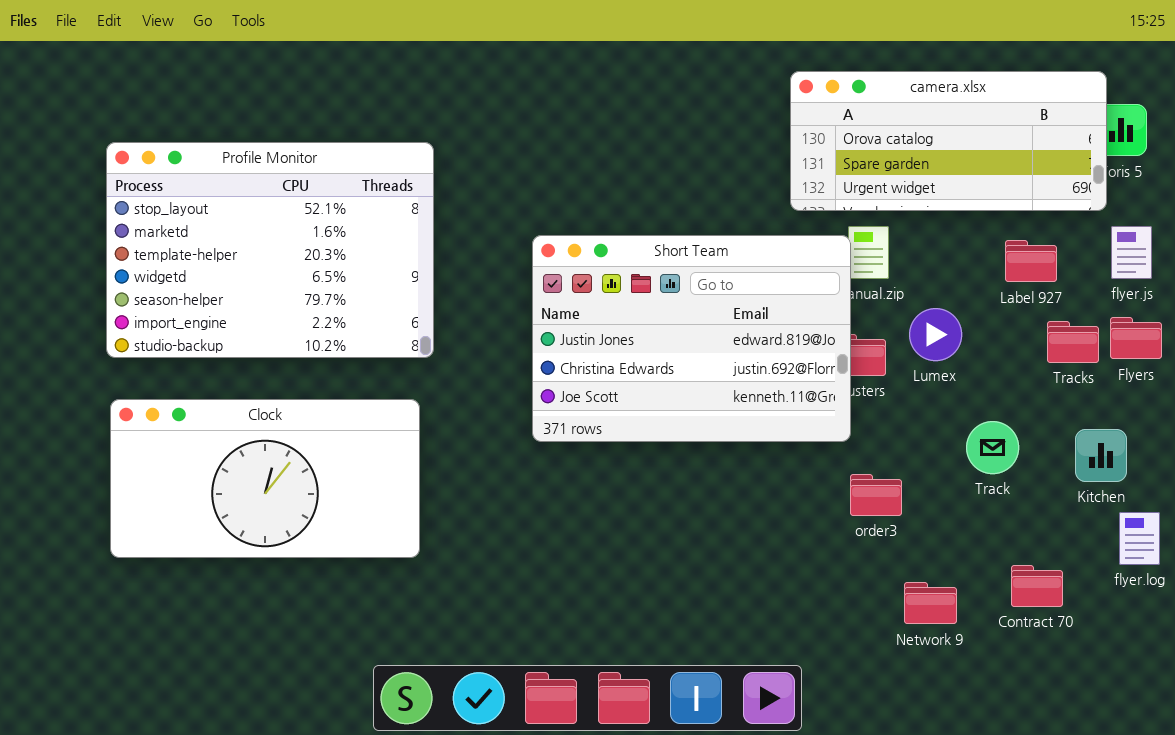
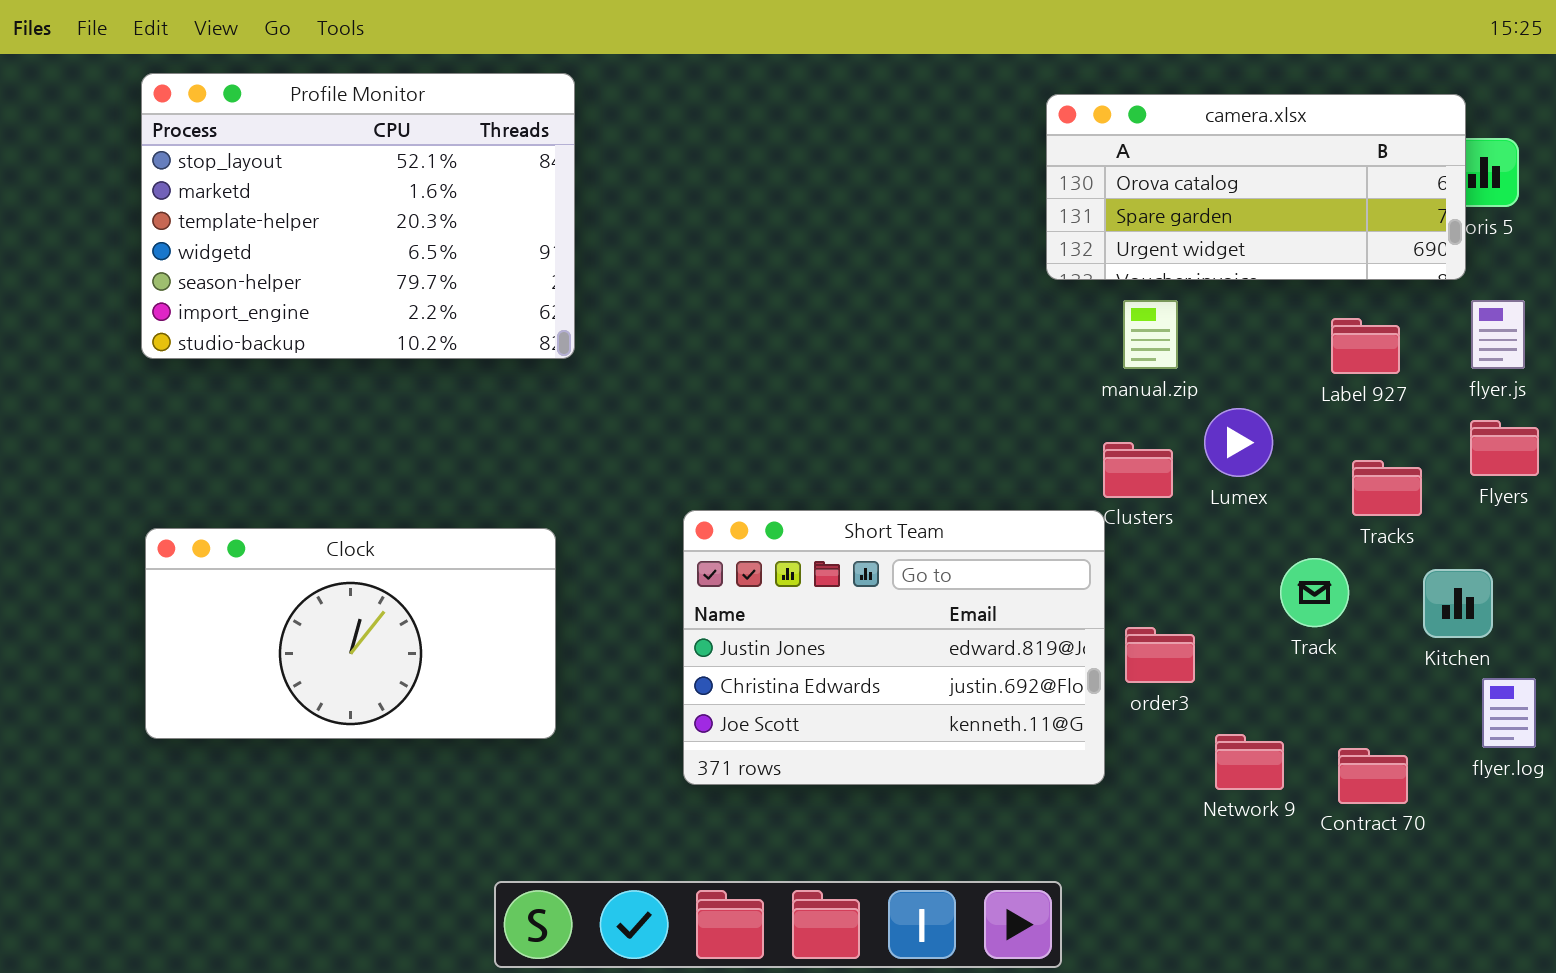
Profile Monitor: [106,142,434,358] -> [141,73,575,359], moved
Short Team: [532,235,851,442] -> [683,510,1105,785], moved
Tracks: [1047,321,1099,363] -> [1352,460,1422,516], moved
Network 9: [904,582,957,624] -> [1215,734,1284,790], moved

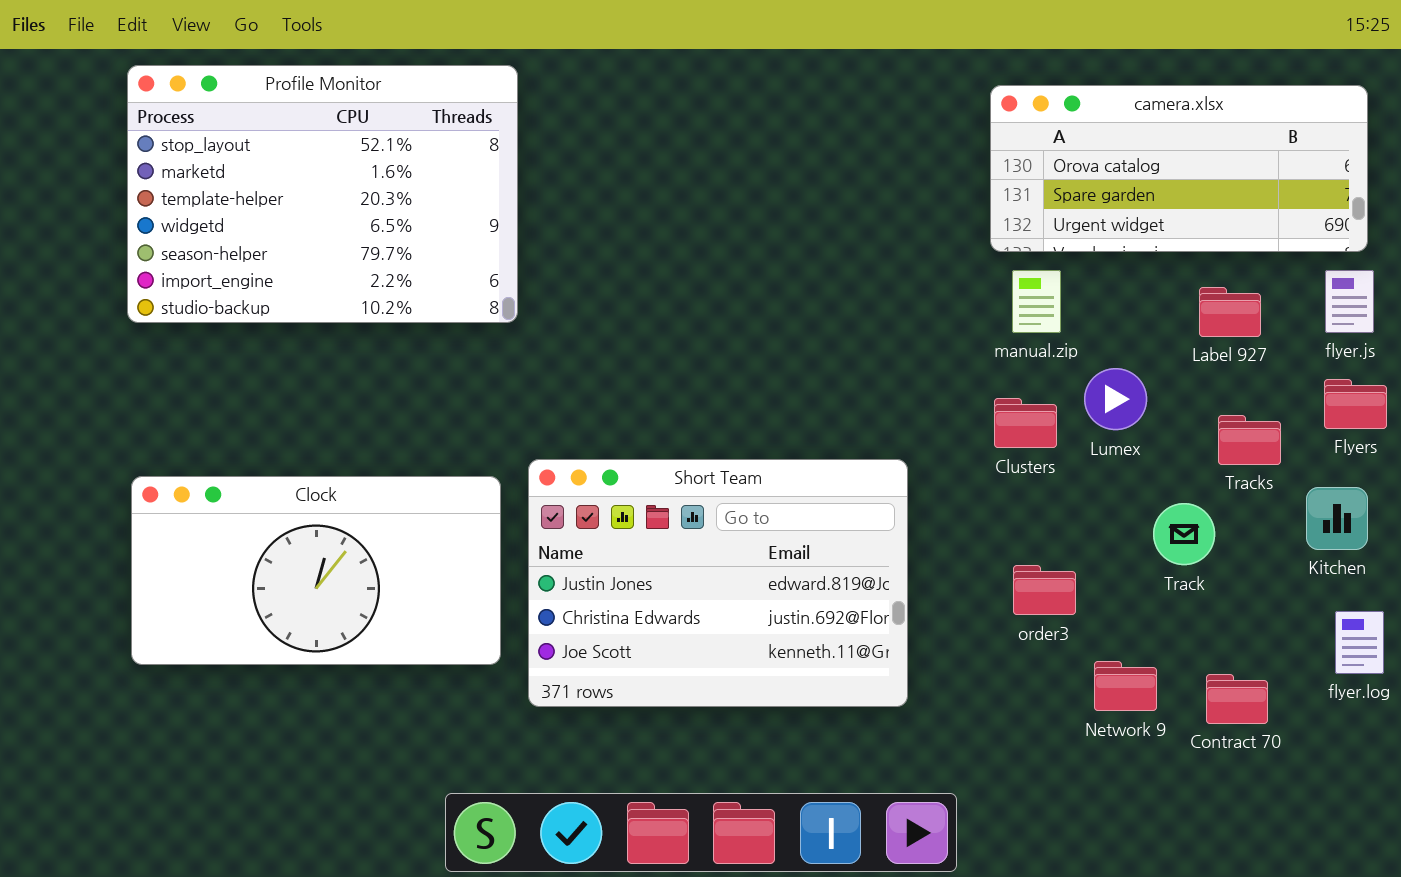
camera.xlsx: [1046,94,1466,280] -> [990,85,1368,252], moved
Short Team: [683,510,1105,785] -> [528,459,908,707], moved
Kitchen: [1423,569,1493,638] -> [1306,487,1368,550], moved

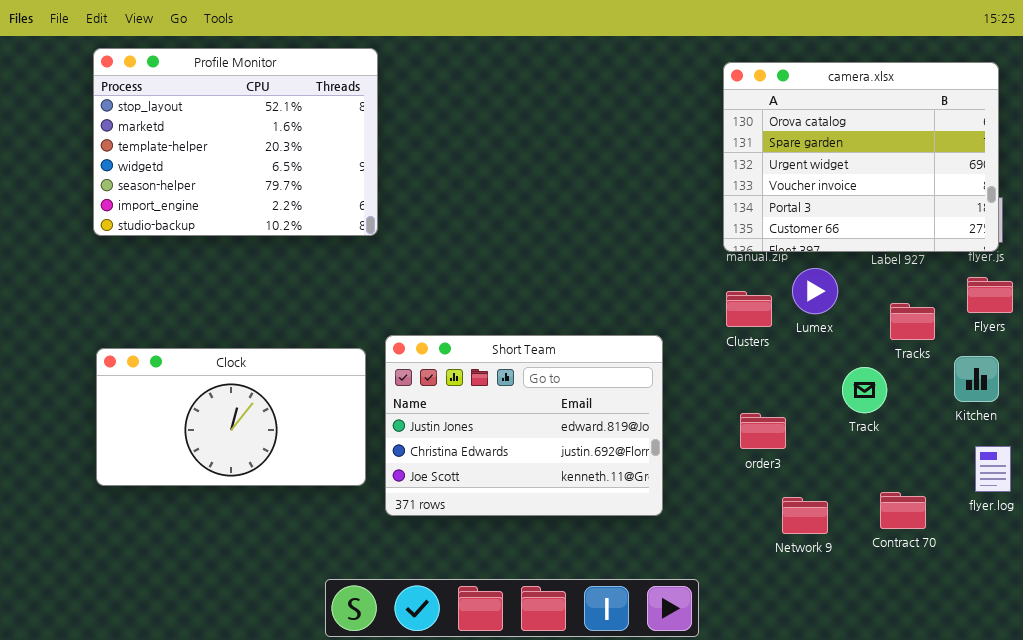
camera.xlsx: [990,85,1368,252] -> [723,62,999,252], resized
Network 9: [1094,661,1157,711] -> [782,497,828,534], moved

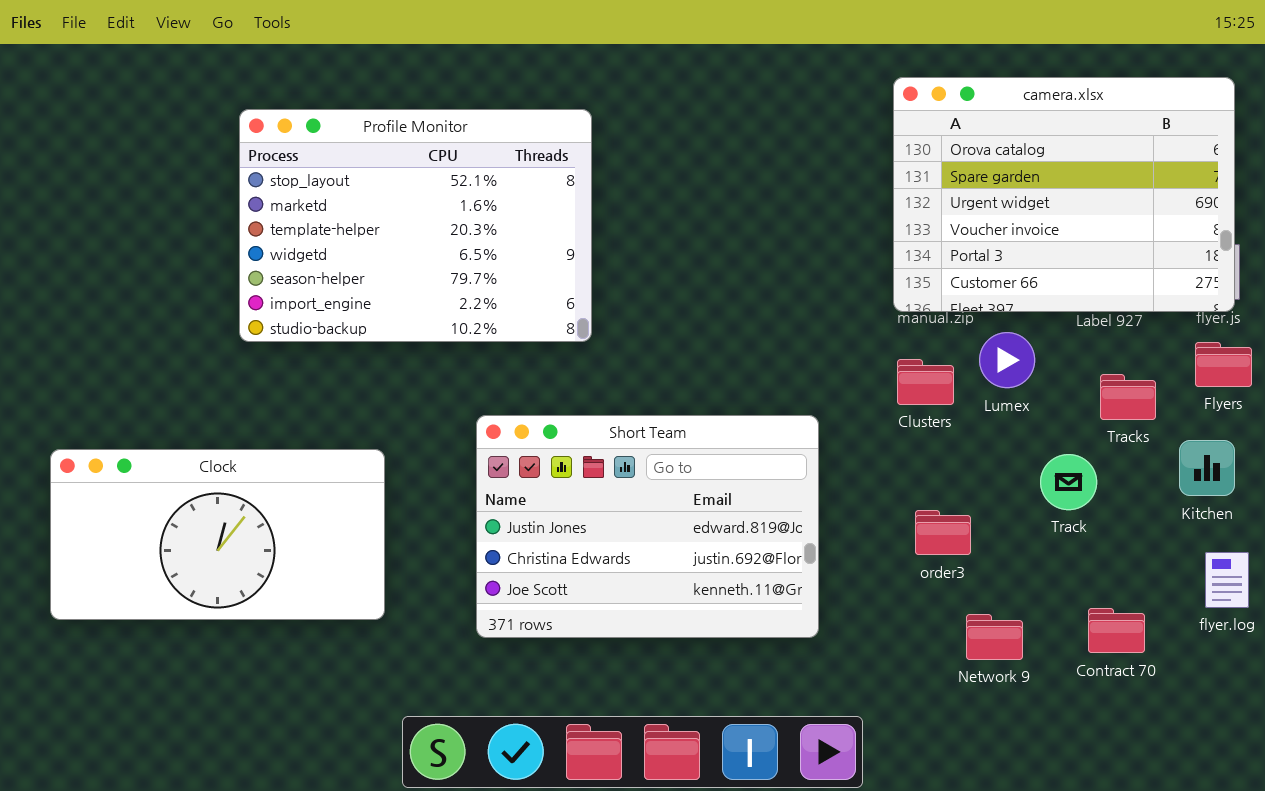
Profile Monitor: [93,48,378,236] -> [239,109,592,342], moved
Clock: [96,348,366,486] -> [50,449,385,620], moved

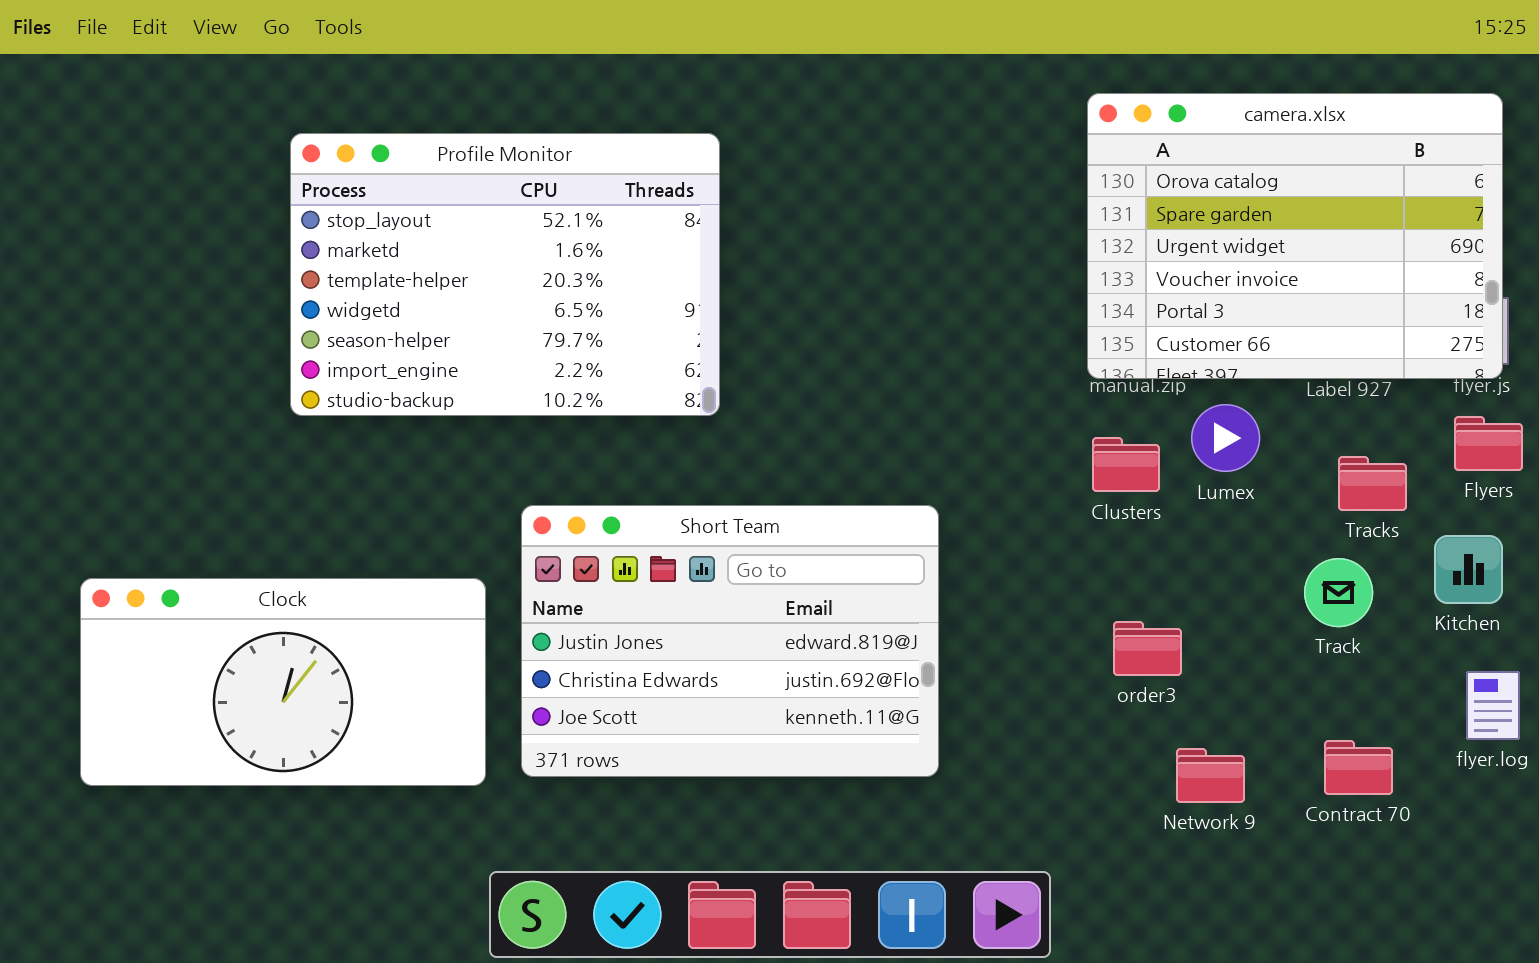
Short Team: [476,415,819,638] -> [521,505,939,777], moved
Clock: [50,449,385,620] -> [80,578,486,786], moved
Track: [1040,454,1097,510] -> [1304,558,1373,627], moved

